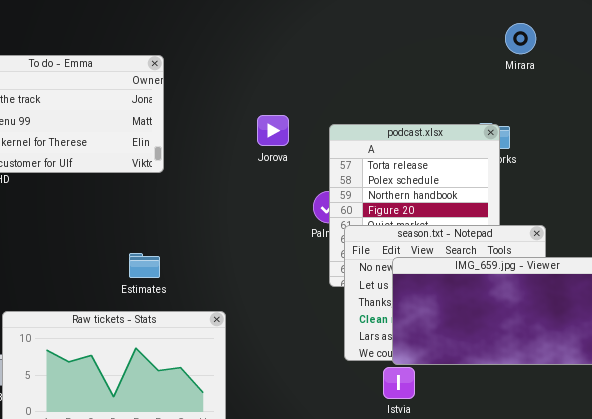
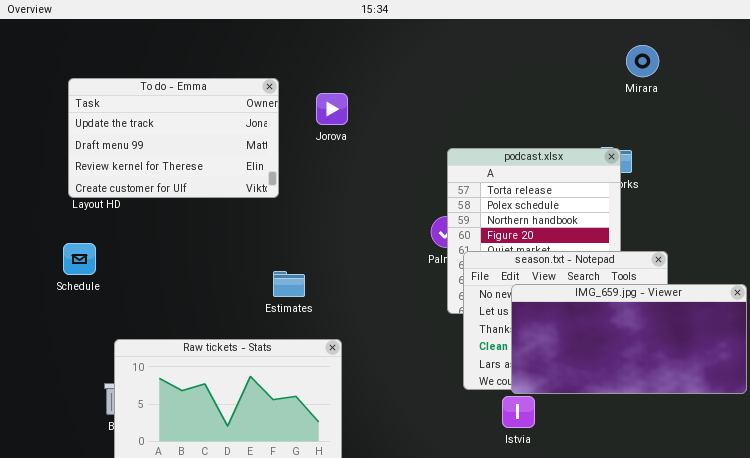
Jorova: [257,115,289,146] -> [316,93,348,125], moved
Estimates: [129,253,160,278] -> [273,271,305,297], moved

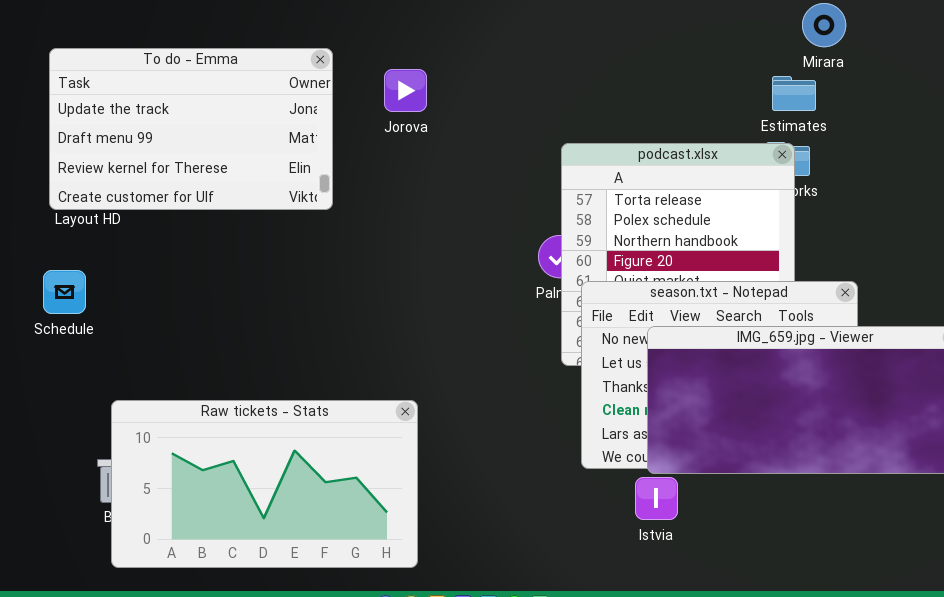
Estimates: [273,271,305,297] -> [772,76,816,111], moved

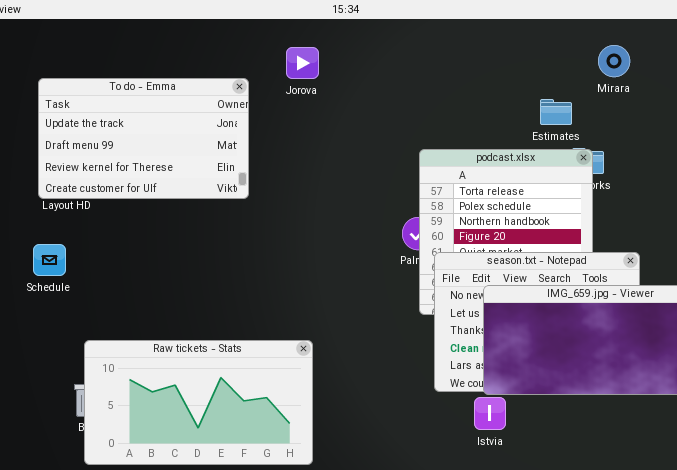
Jorova: [384,69,427,112] -> [286,47,319,79], moved
Estimates: [772,76,816,111] -> [540,99,572,125], moved

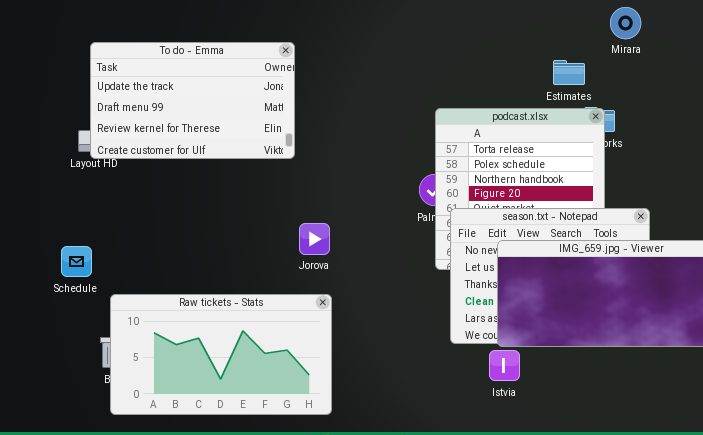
Jorova: [286,47,319,79] -> [299,223,330,255], moved
To do - Emma: [38,78,249,199] -> [90,42,295,159], moved
Schedule: [33,244,66,276] -> [61,246,92,277], moved

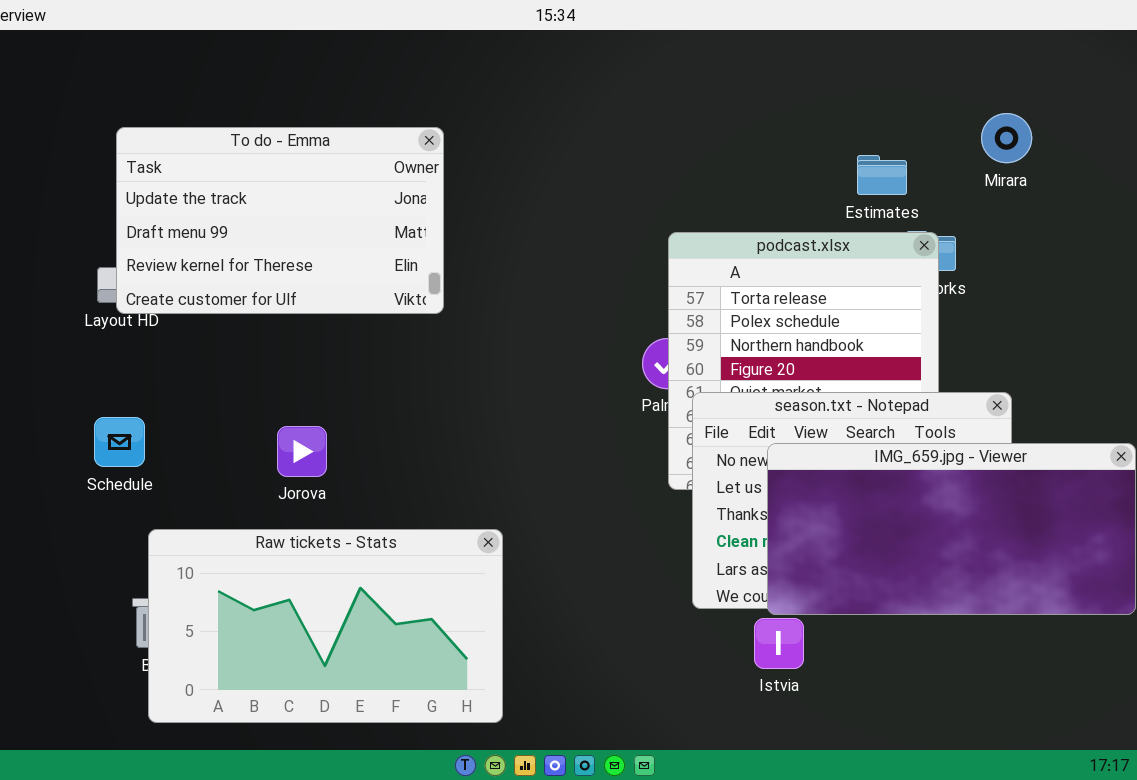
Mirara: [610,7,641,39] -> [981,113,1032,163], moved
Jorova: [299,223,330,255] -> [277,426,327,477], moved
Schedule: [61,246,92,277] -> [94,417,145,467], moved

